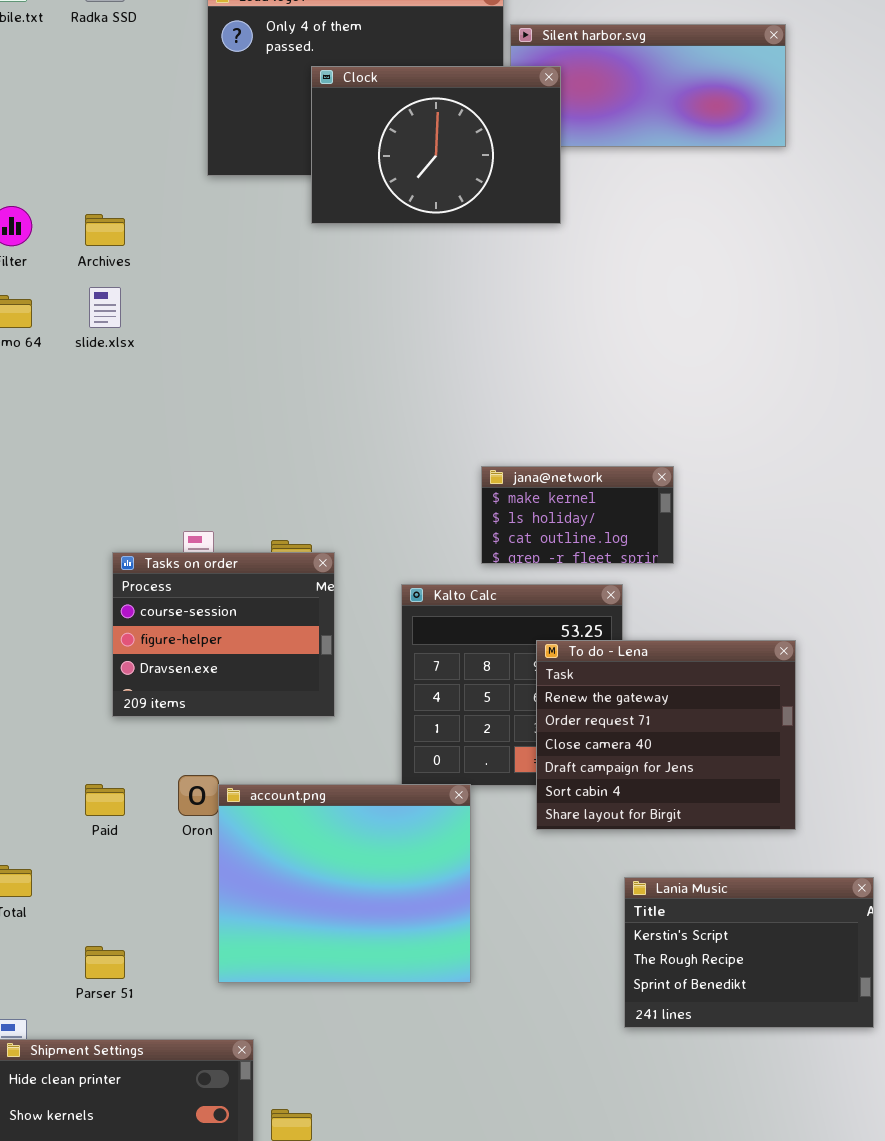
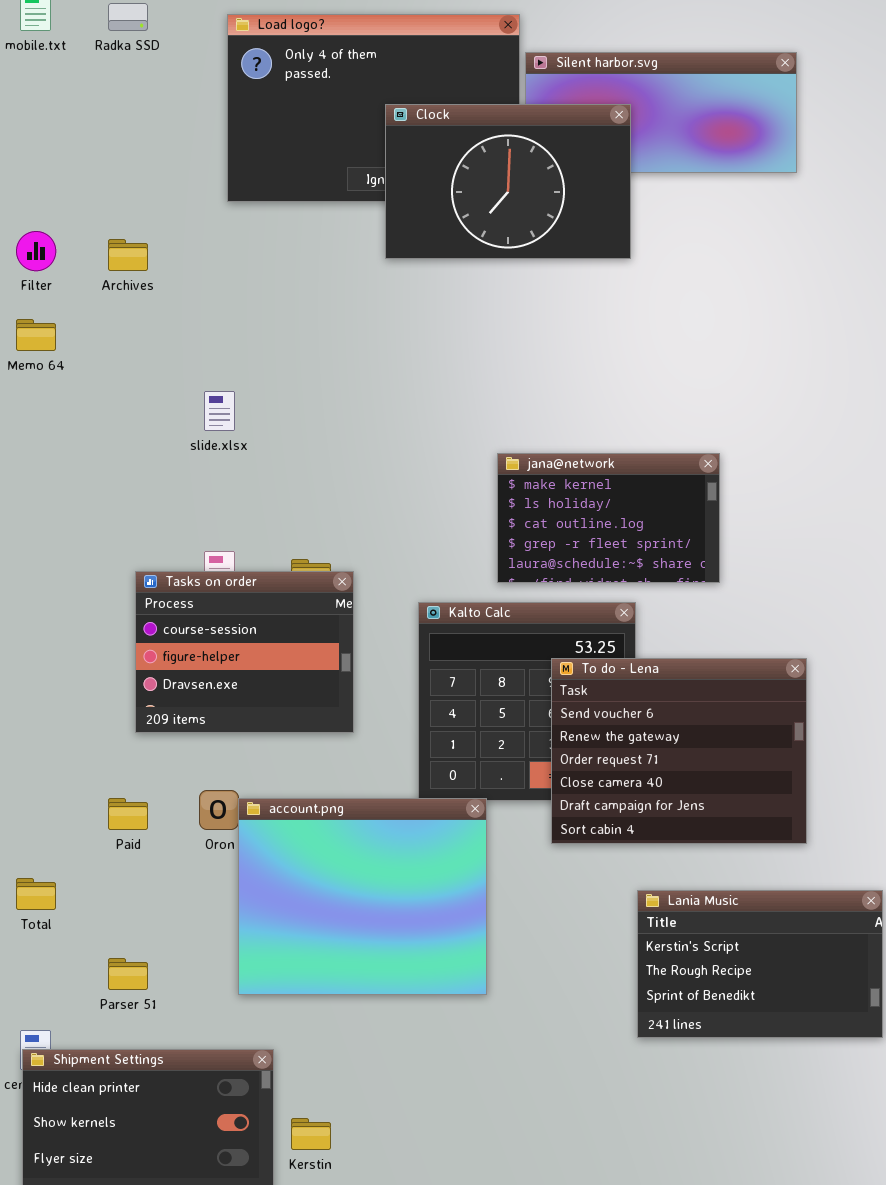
Clock: [311,66,561,224] -> [385,104,631,259], moved
slide.xlsx: [89,287,121,328] -> [204,391,235,431], moved
jana@network: [481,466,674,564] -> [497,453,720,583], resized
To do - Lena: [536,640,796,830] -> [551,658,807,844], scrolled up 1 row

